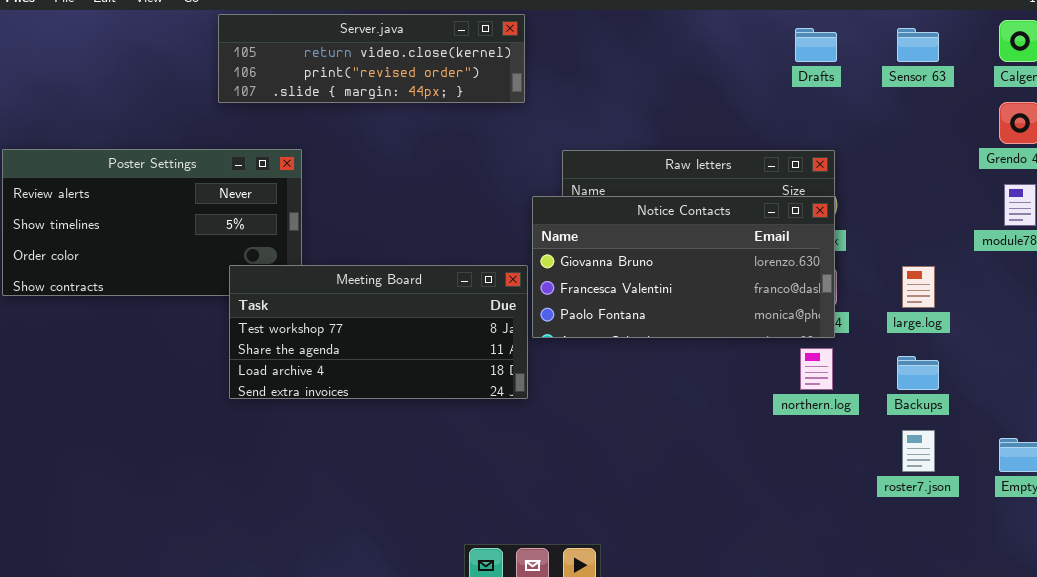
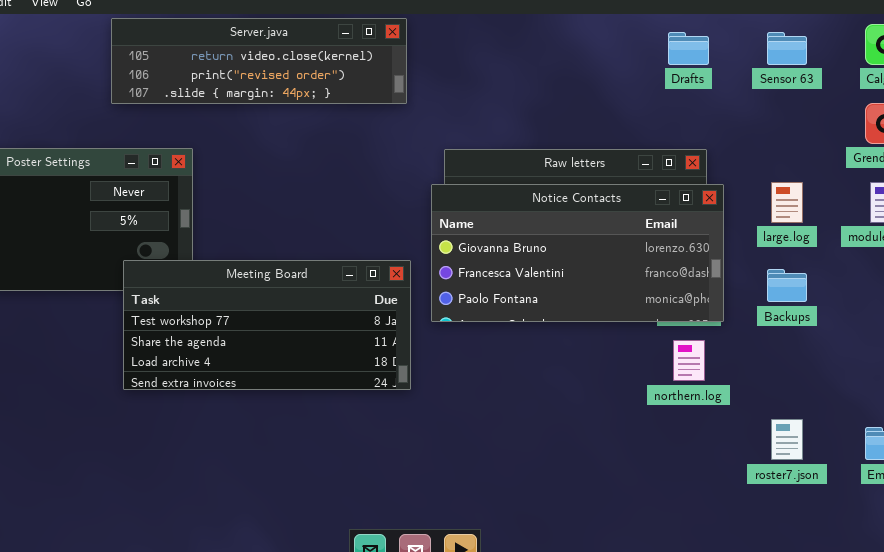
Notice Contacts: [532,196,835,338] -> [431,184,724,322], moved
large.log: [902,266,935,308] -> [771,182,803,223], moved
Backups: [897,356,939,390] -> [767,269,807,302], moved

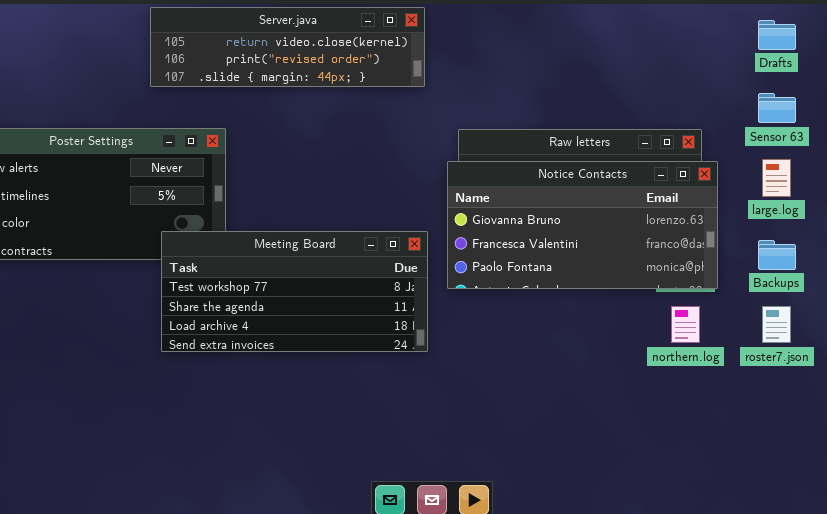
Drafts: [668,32,709,65] -> [758,20,796,50], moved
Sensor 63: [767,32,807,65] -> [758,93,796,123], moved
roster7.json: [771,419,803,460] -> [762,306,791,343], moved

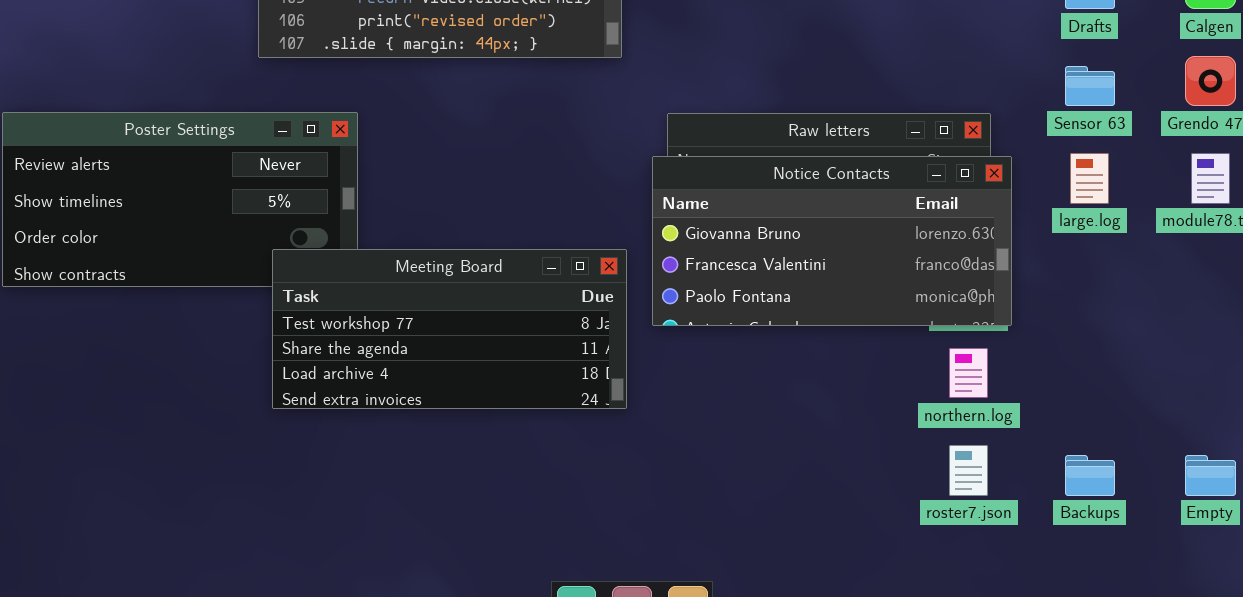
Backups: [758,240,796,270] -> [1065,455,1115,496], moved
roster7.json: [762,306,791,343] -> [949,445,988,496], moved

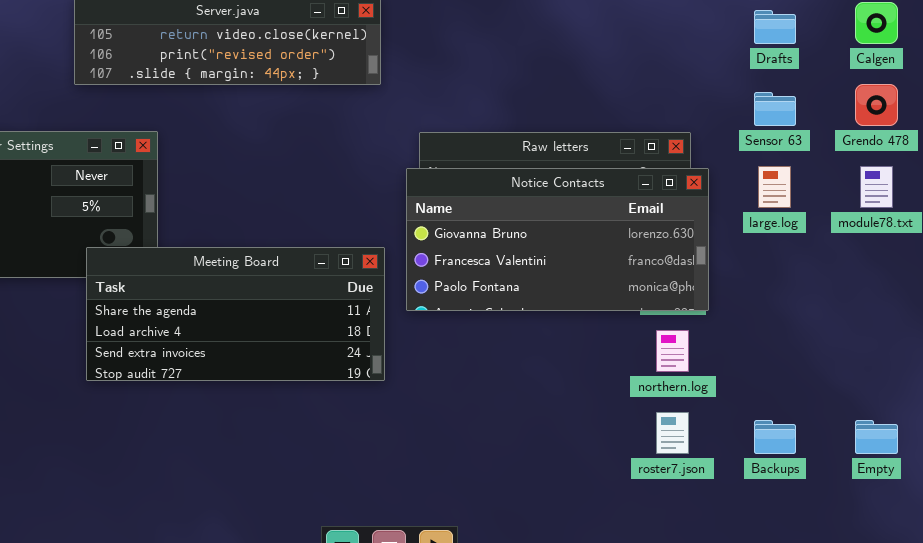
Meeting Board: [272,249,627,409] -> [86,247,385,381], scrolled down 1 row

